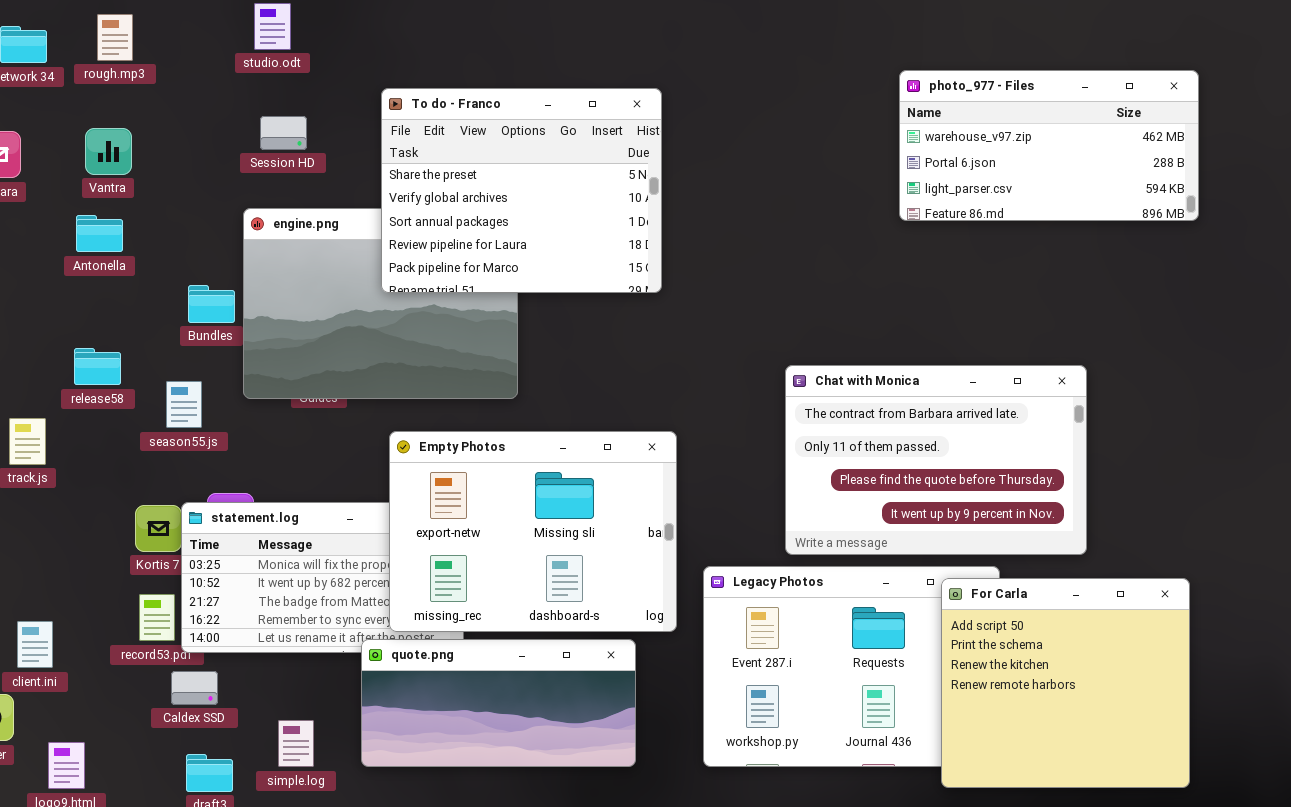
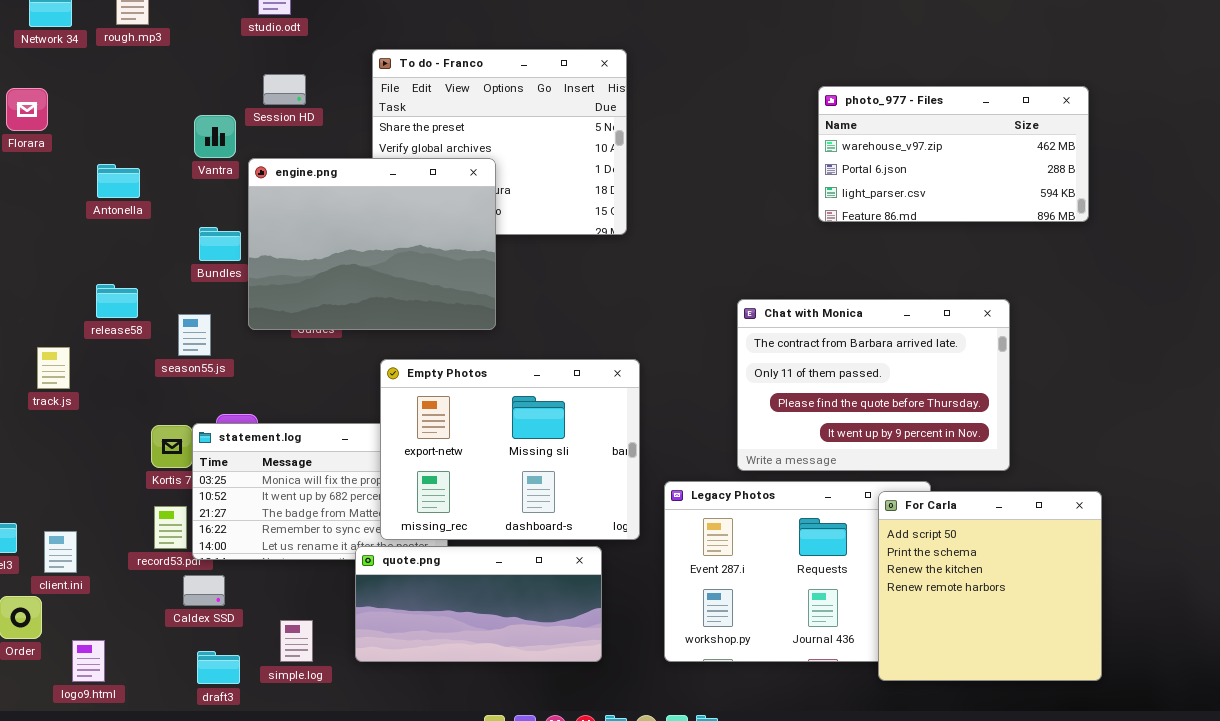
photo_977 - Files: [899,70,1199,221] -> [818,86,1089,222], moved
Vantra: [85,128,132,175] -> [194,115,236,158], moved
engine.png: [243,208,518,399] -> [248,158,496,330], raised

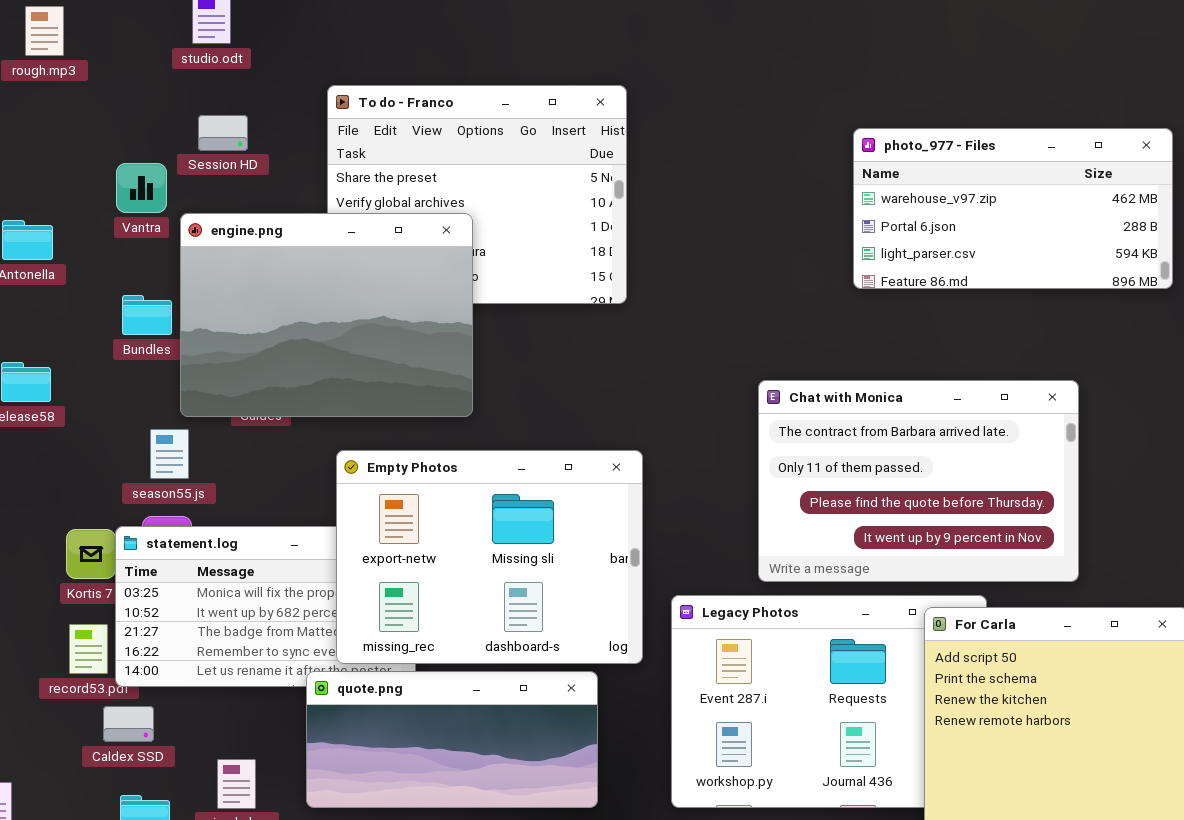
season55.js: [178,314,211,356] -> [150,429,189,479], moved

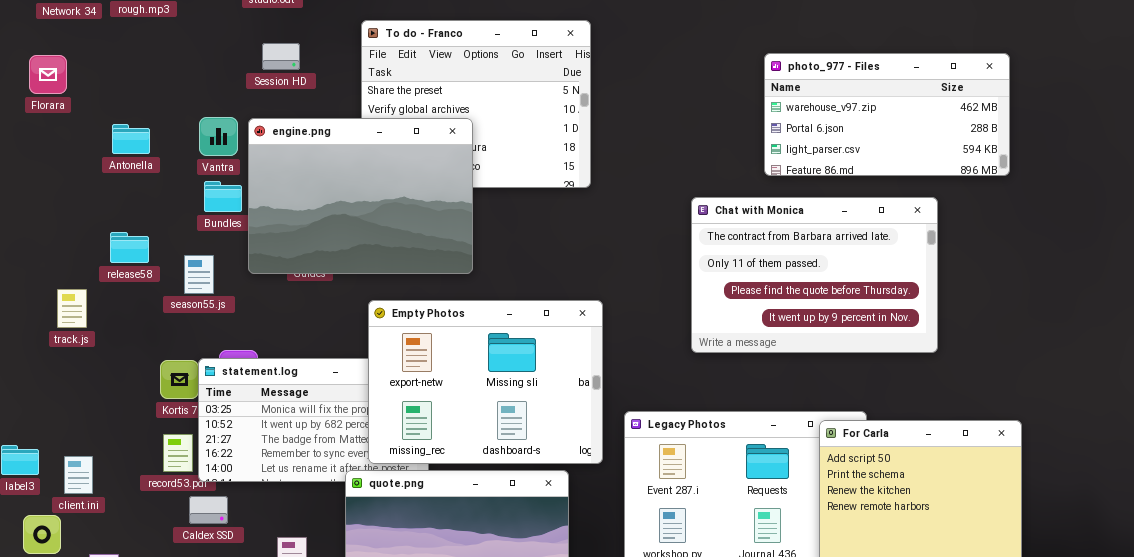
Vantra: [116,163,167,213] -> [199,117,238,156], moved
Chat with Monica: [758,380,1079,582] -> [691,197,938,353], moved
season55.js: [150,429,189,479] -> [184,255,214,294], moved

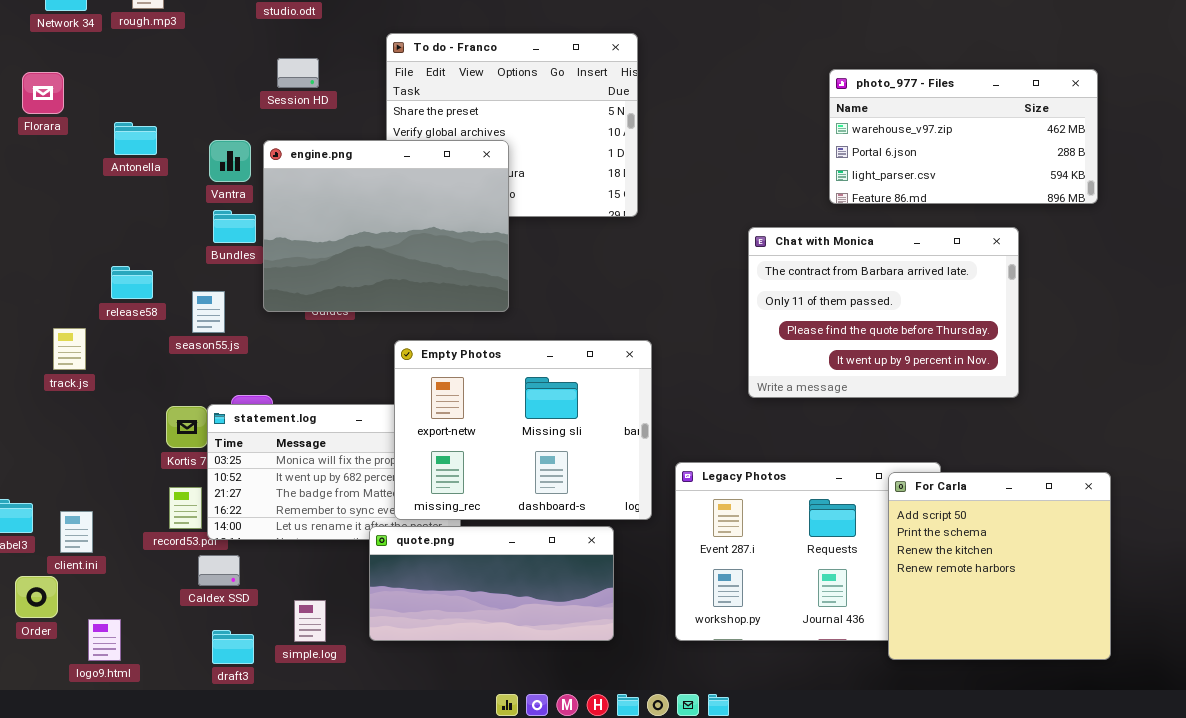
Antonella: [112,124,150,154] -> [114,122,157,155], moved

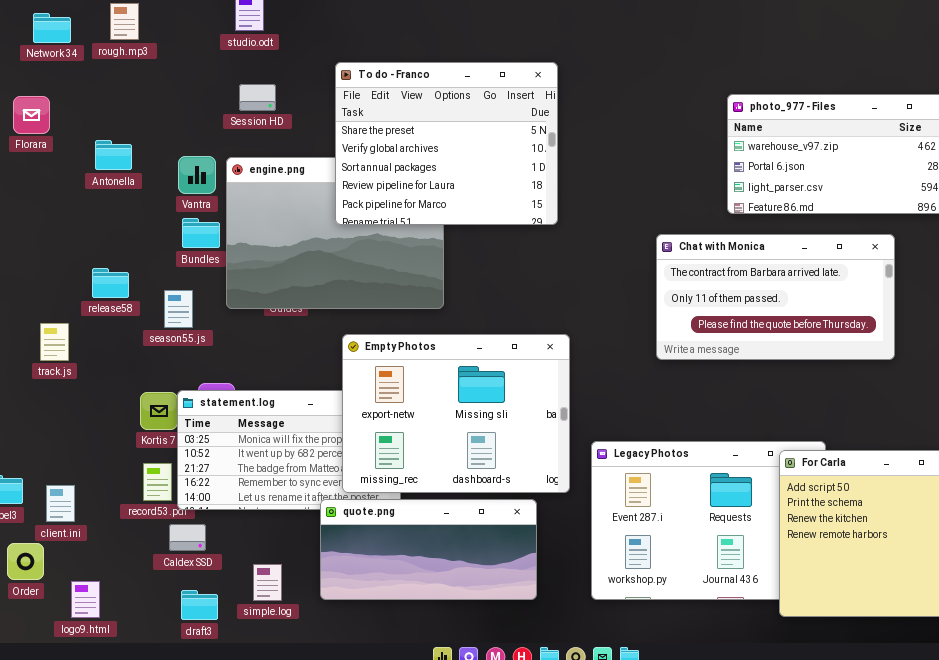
To do - Franco: [386,33,638,217] -> [335,62,558,225], raised
Chat with Monica: [748,227,1019,398] -> [656,234,895,360], resized

